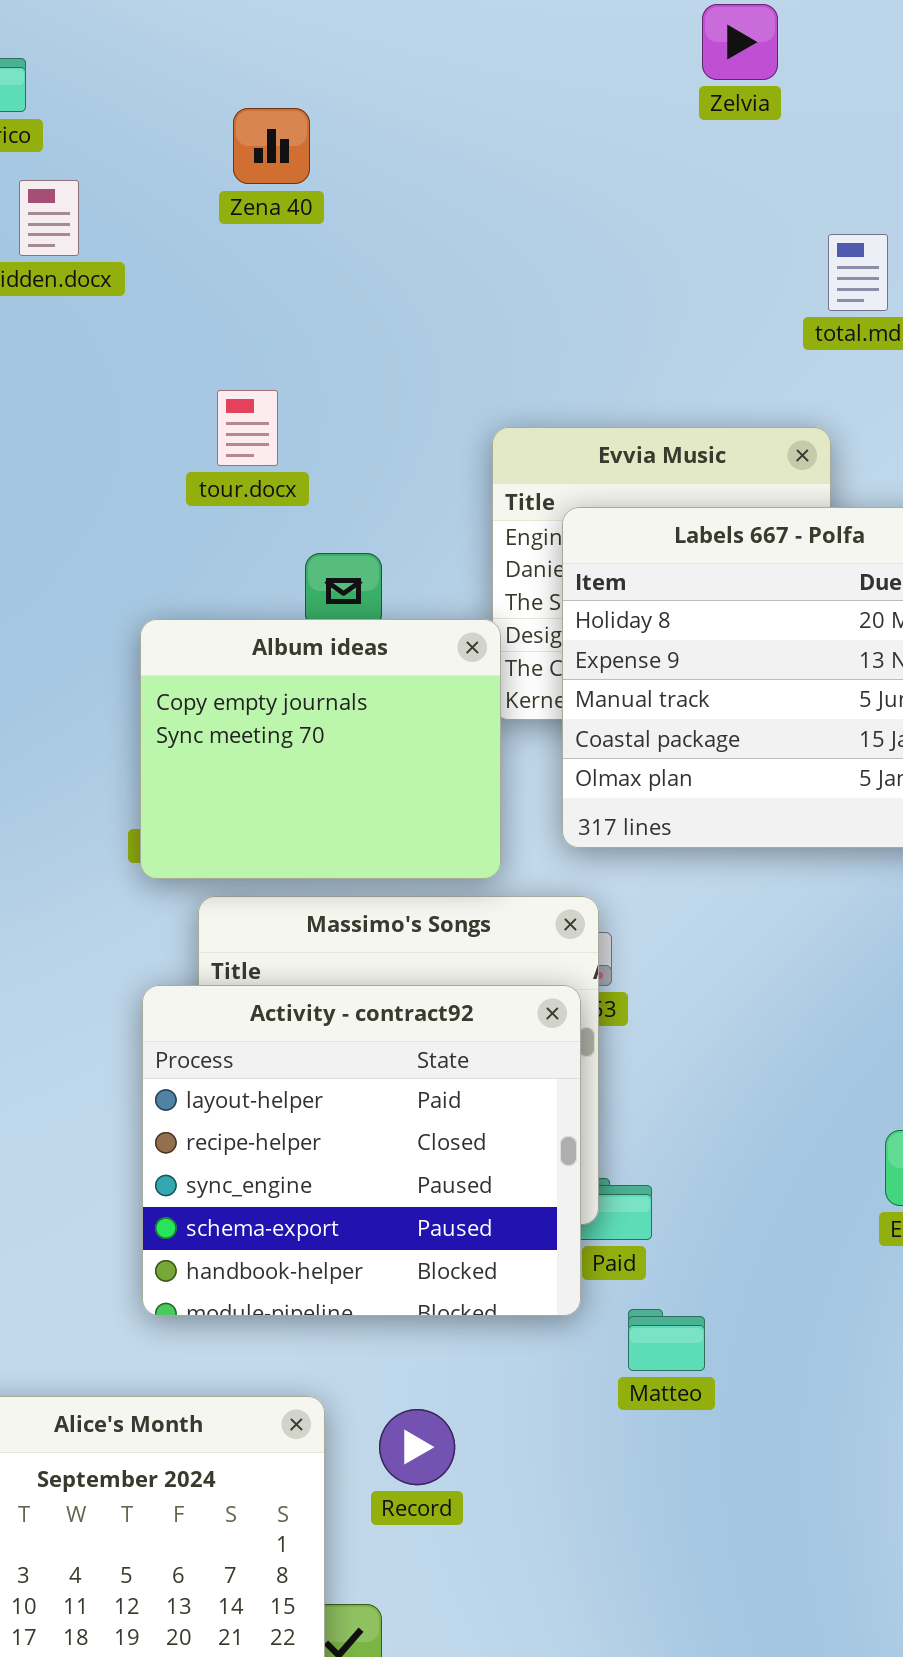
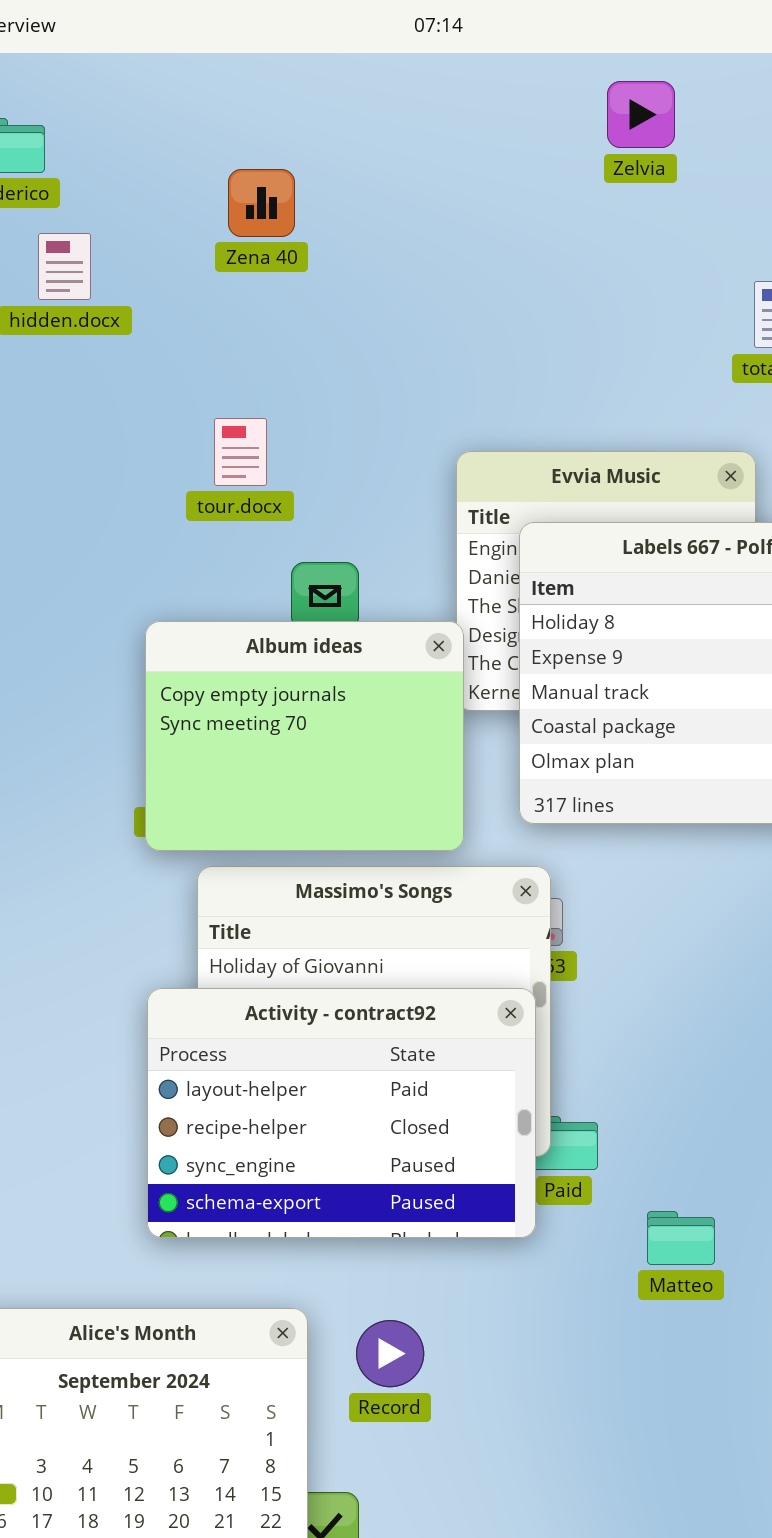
Zelvia: [702,4,778,80] -> [607,81,675,148], moved
Activity - contract92: [142,985,581,1316] -> [147,988,536,1238], resized
Matteo: [628,1309,705,1371] -> [647,1211,715,1265], moved

